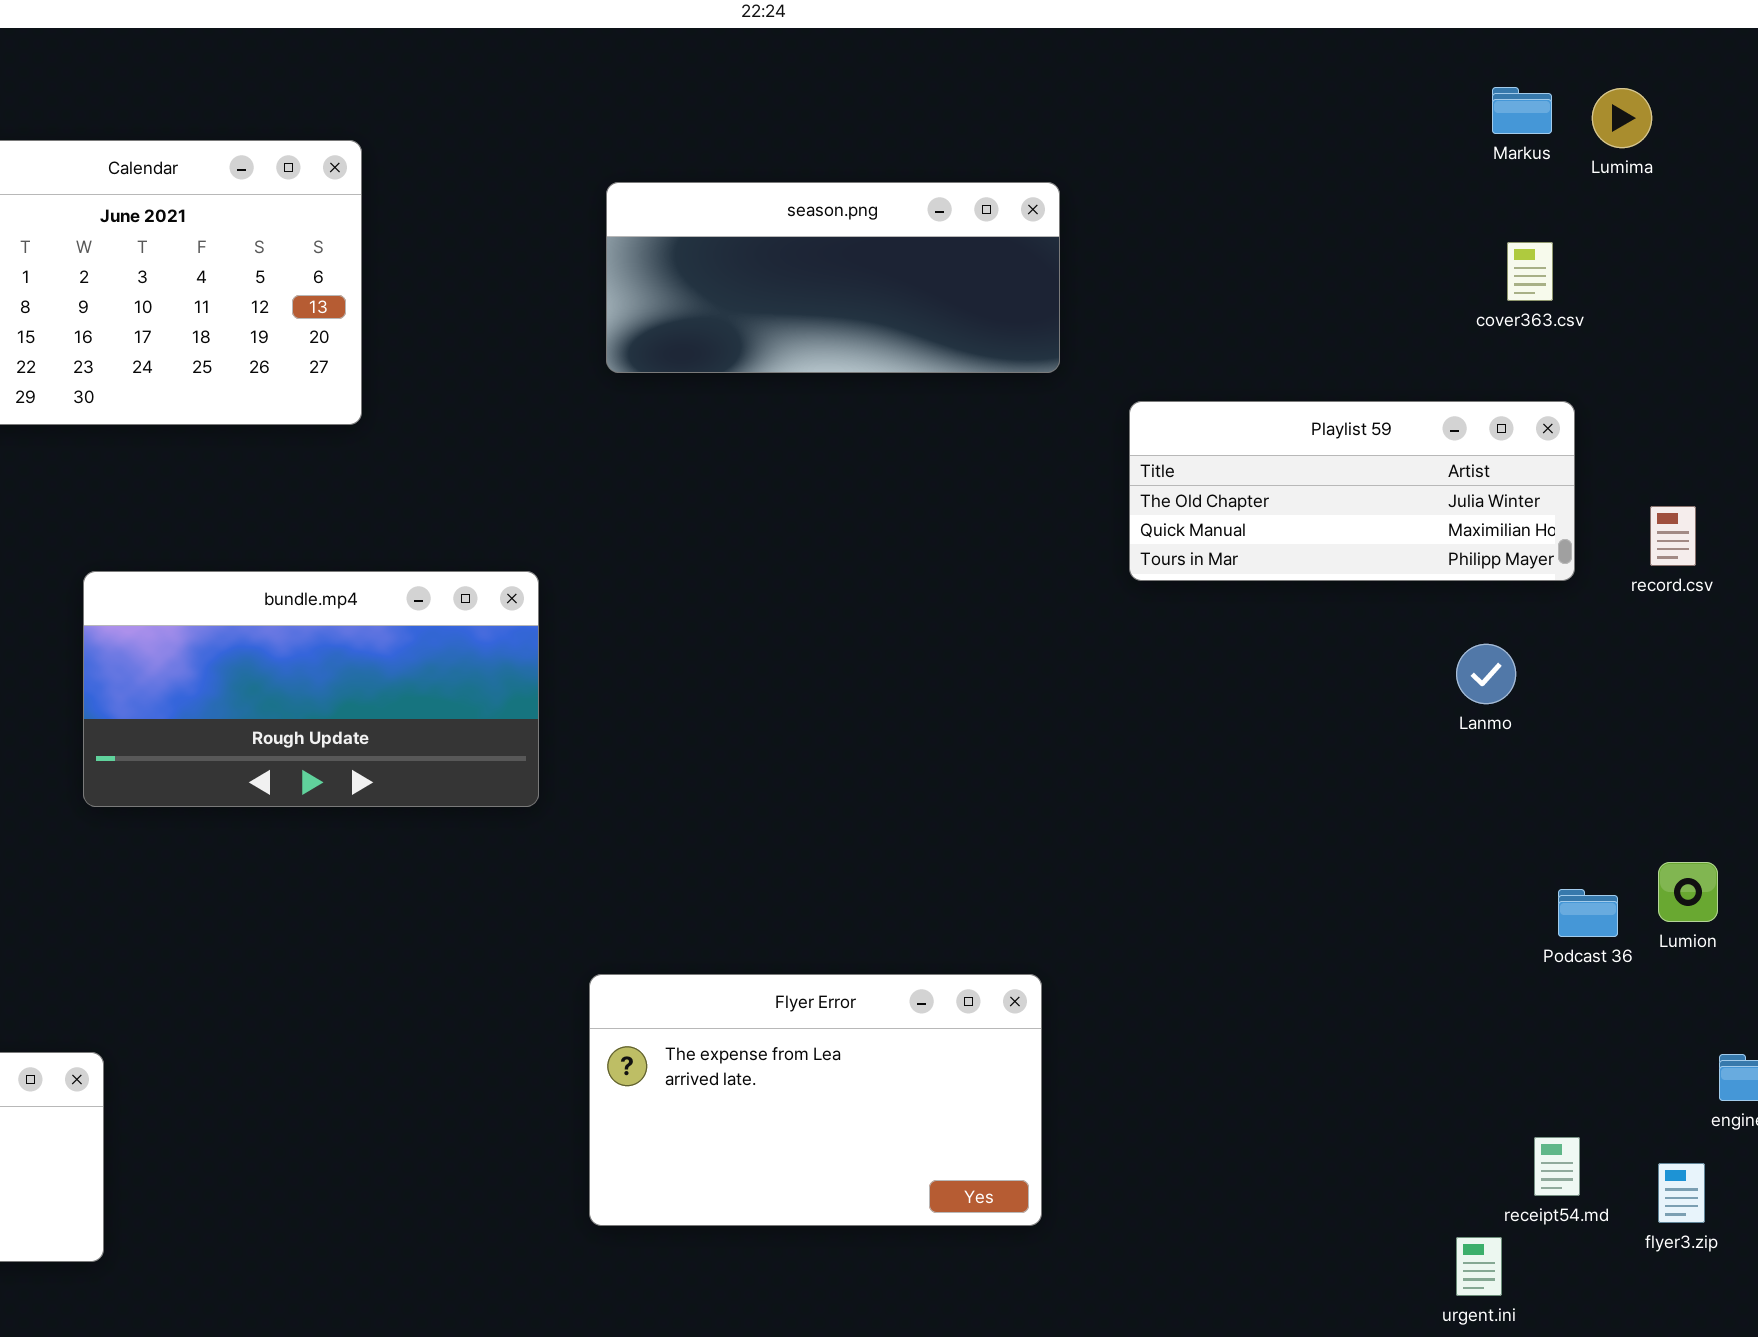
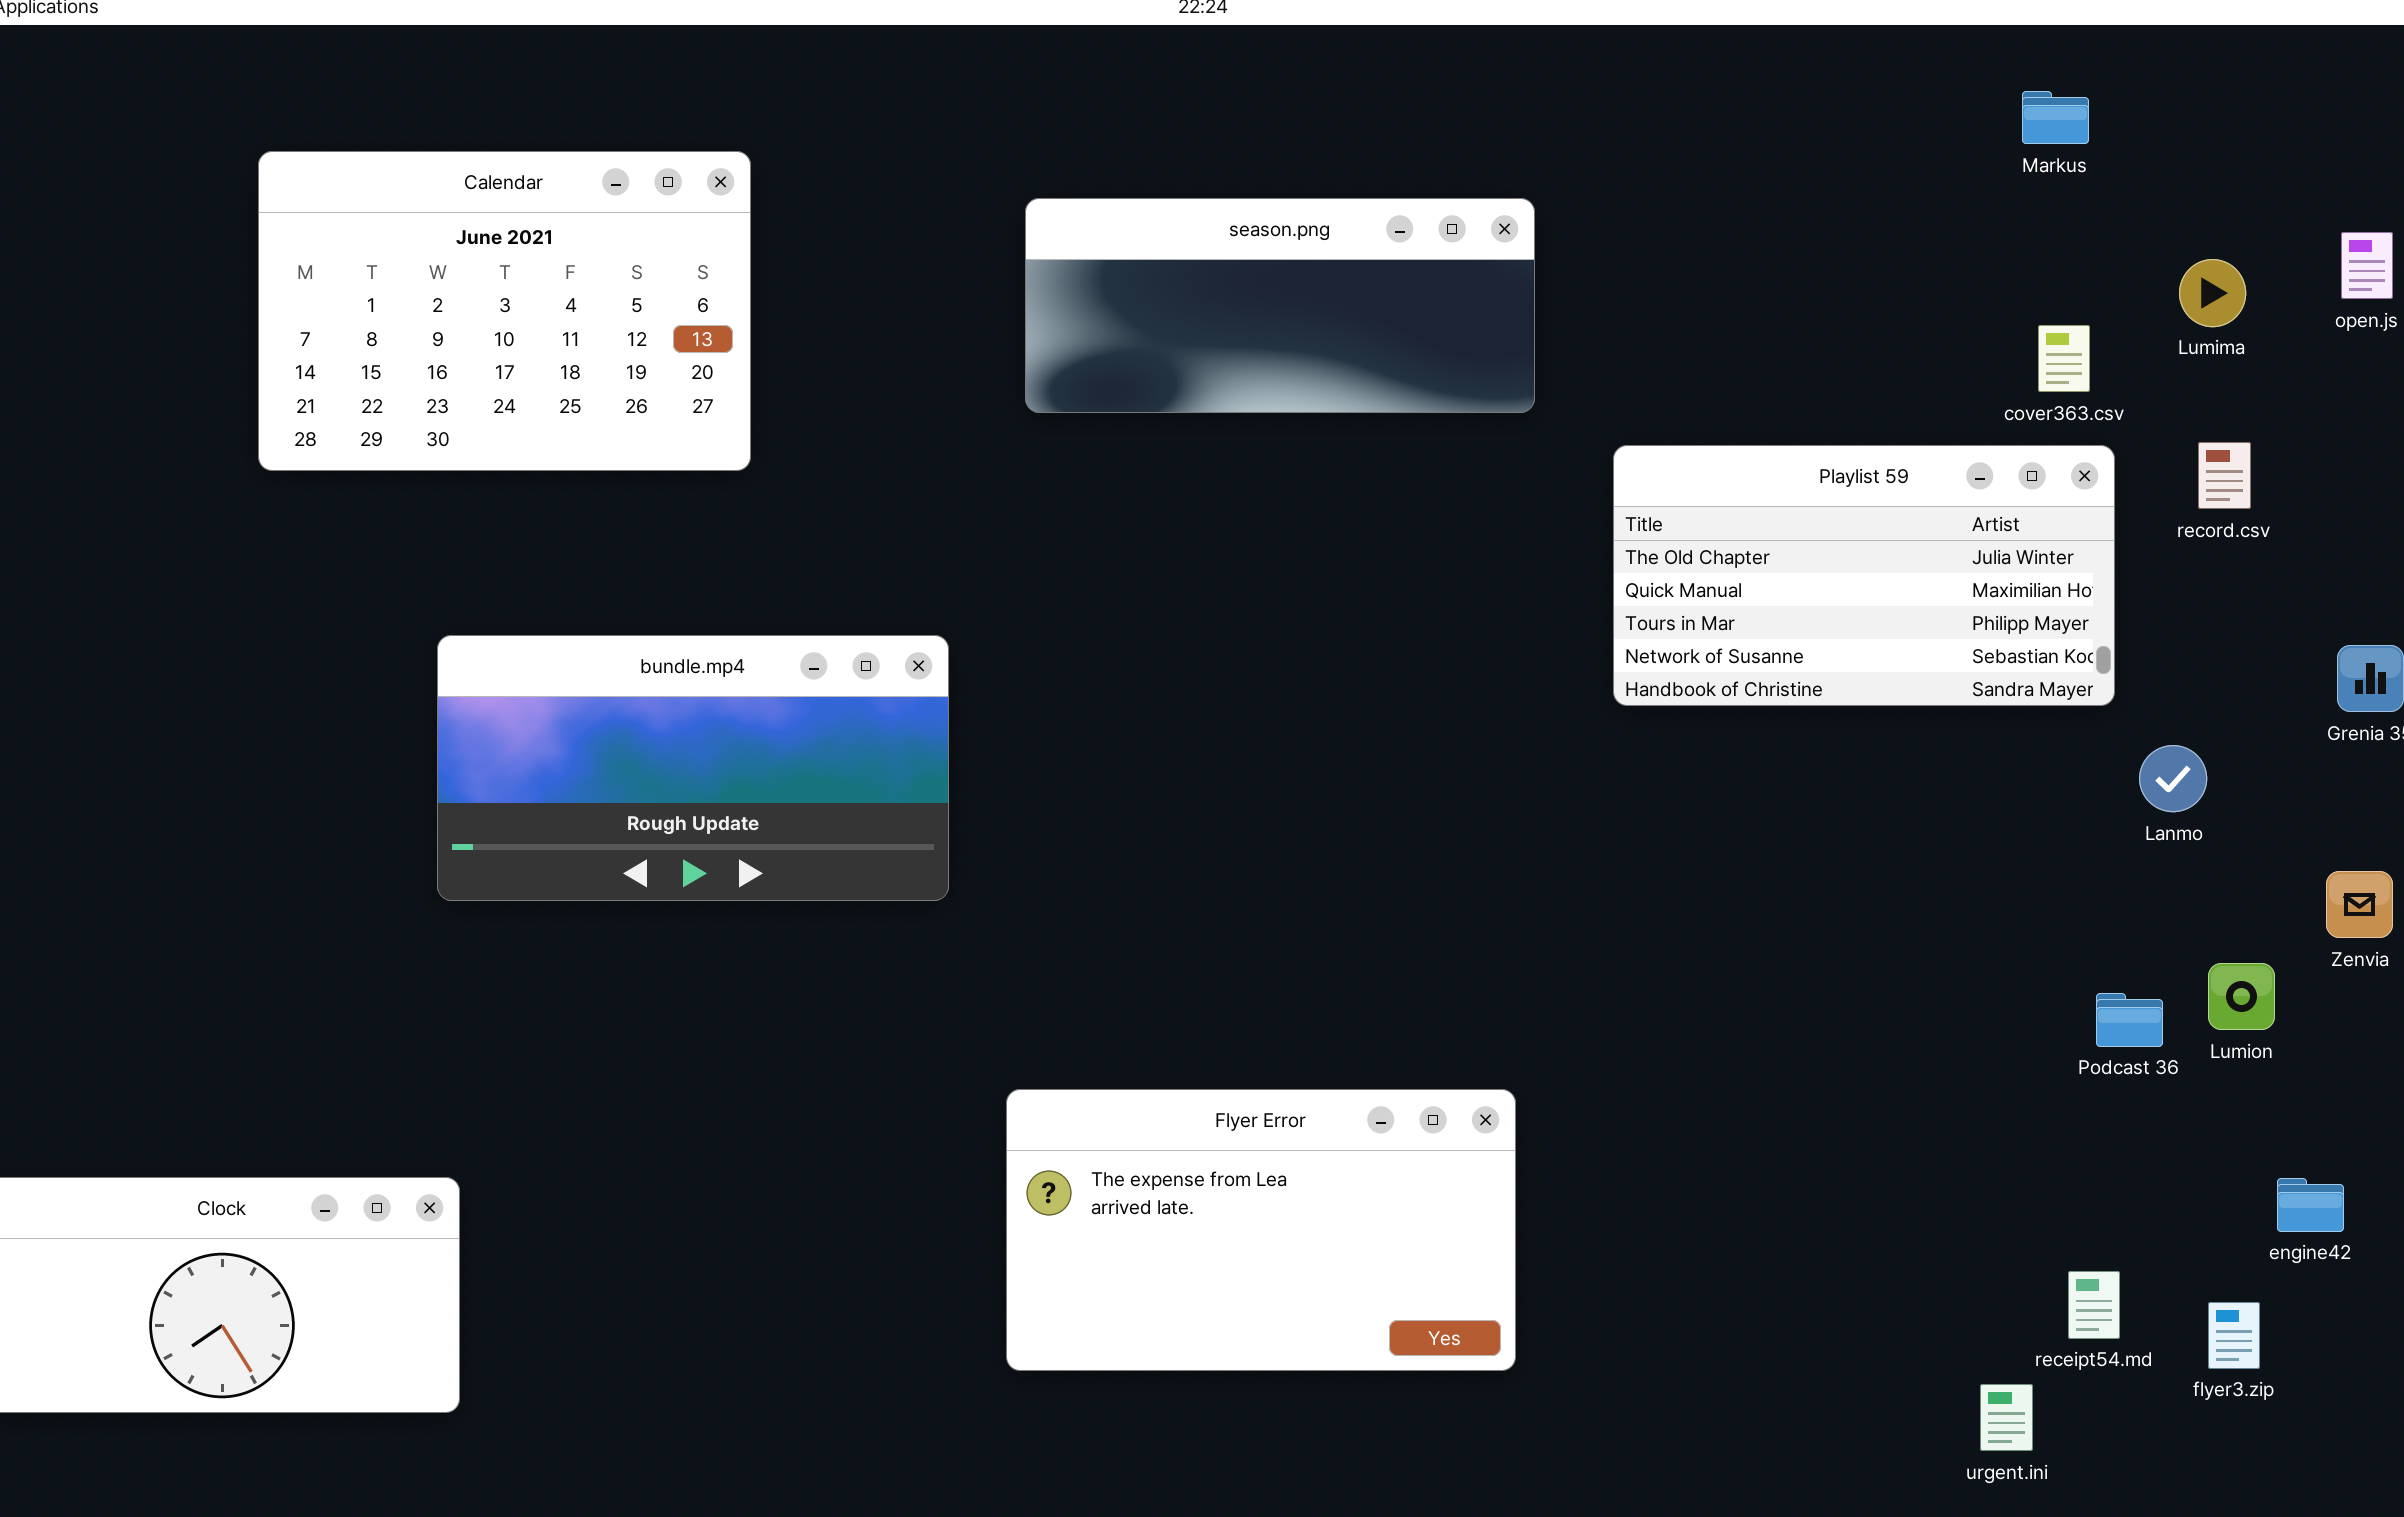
Lumima: [1592,88,1652,148] -> [2179,259,2246,327], moved
cover363.csv: [1507,242,1553,301] -> [2038,325,2090,392], moved
Playlist 59: [1129,401,1575,581] -> [1613,445,2115,706], resized
record.csv: [1650,506,1696,566] -> [2198,442,2251,509], moved
Lanmo: [1456,644,1516,704] -> [2139,745,2207,812], moved

